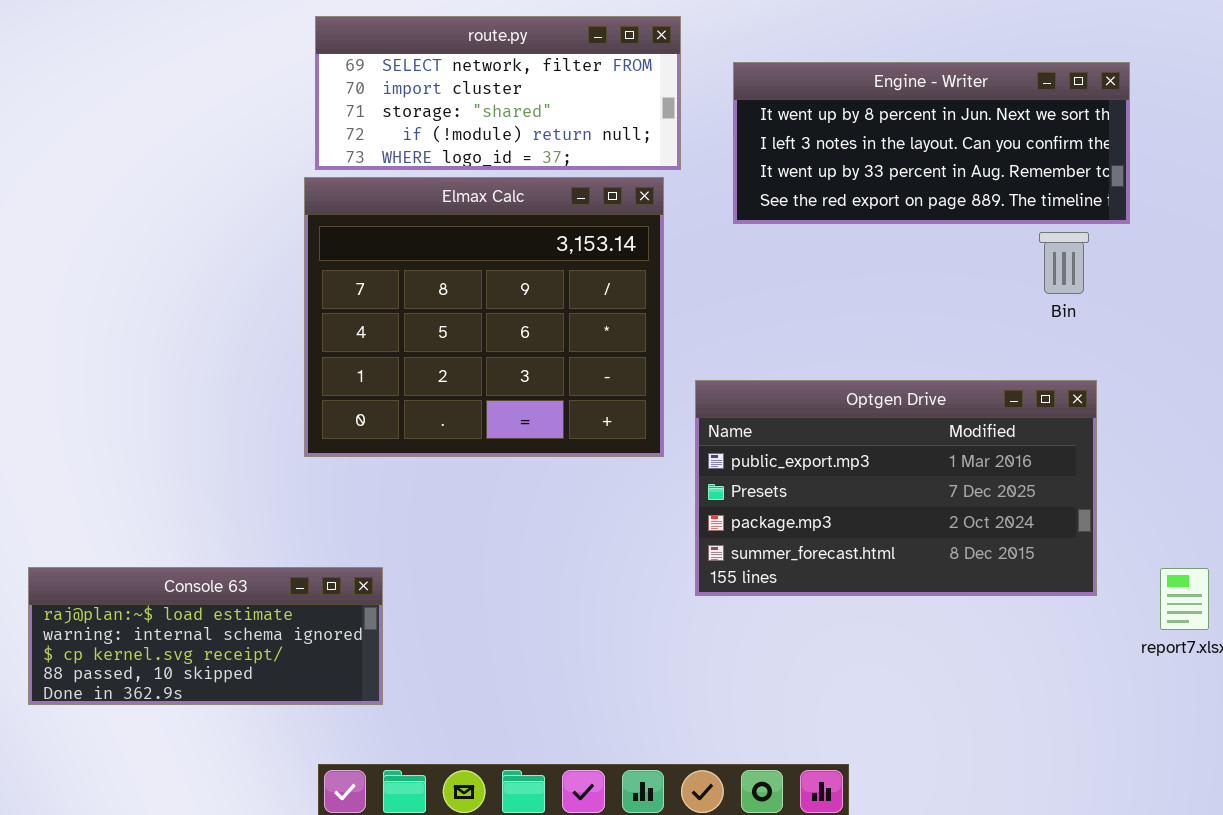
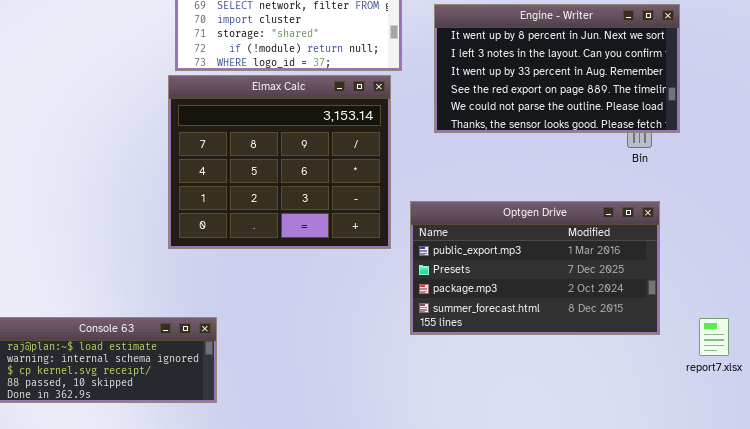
Engine - Writer: [733,62,1130,224] -> [434,4,680,133], resized

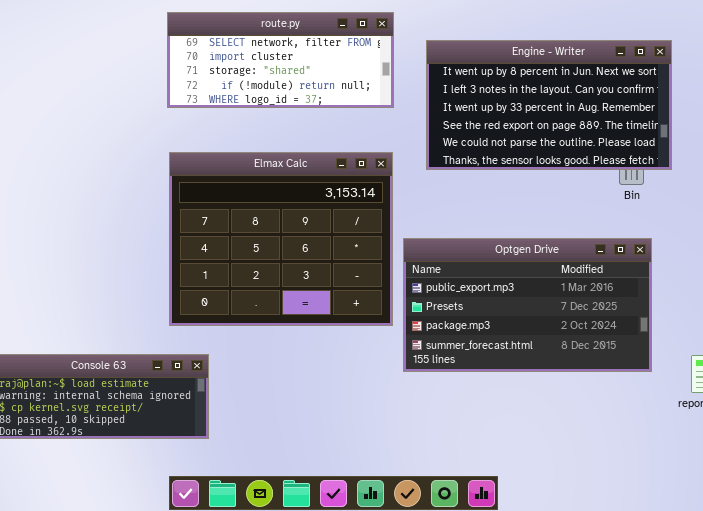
Elmax Calc: [168,75,391,249] -> [169,152,393,326], moved

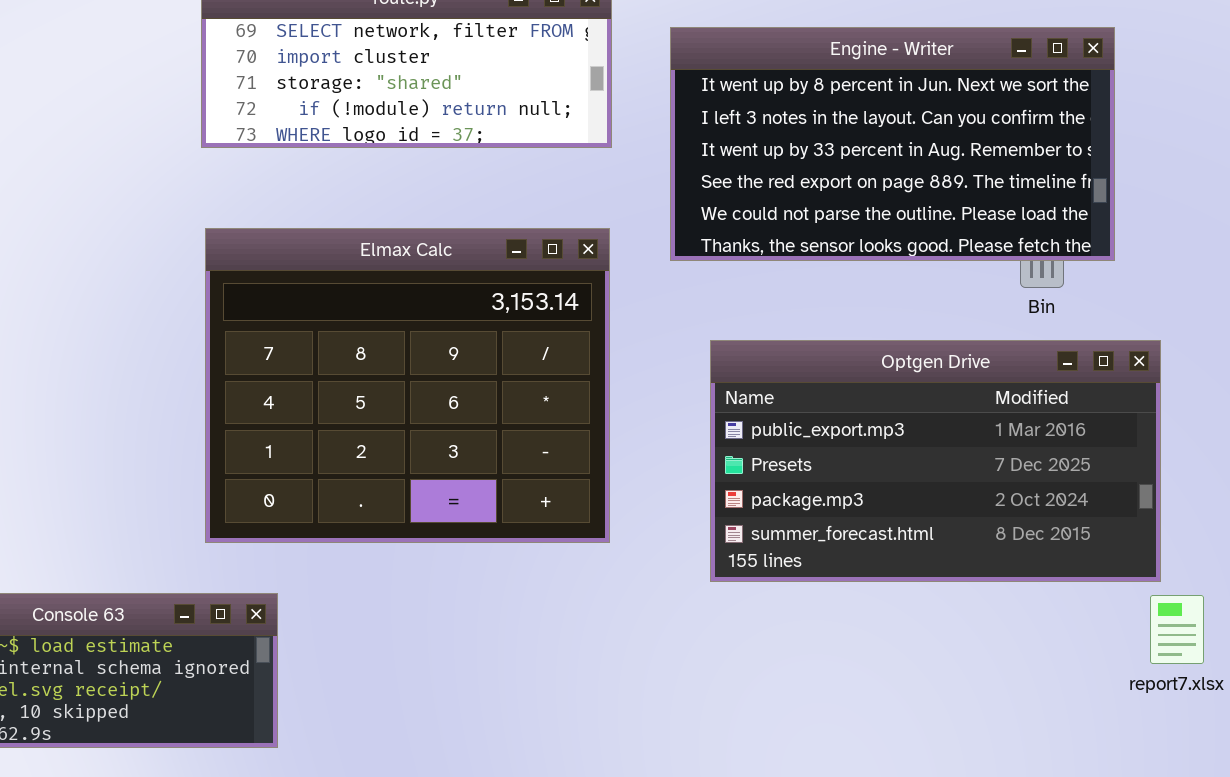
Optgen Drive: [403,238,652,372] -> [710,340,1161,582], moved

